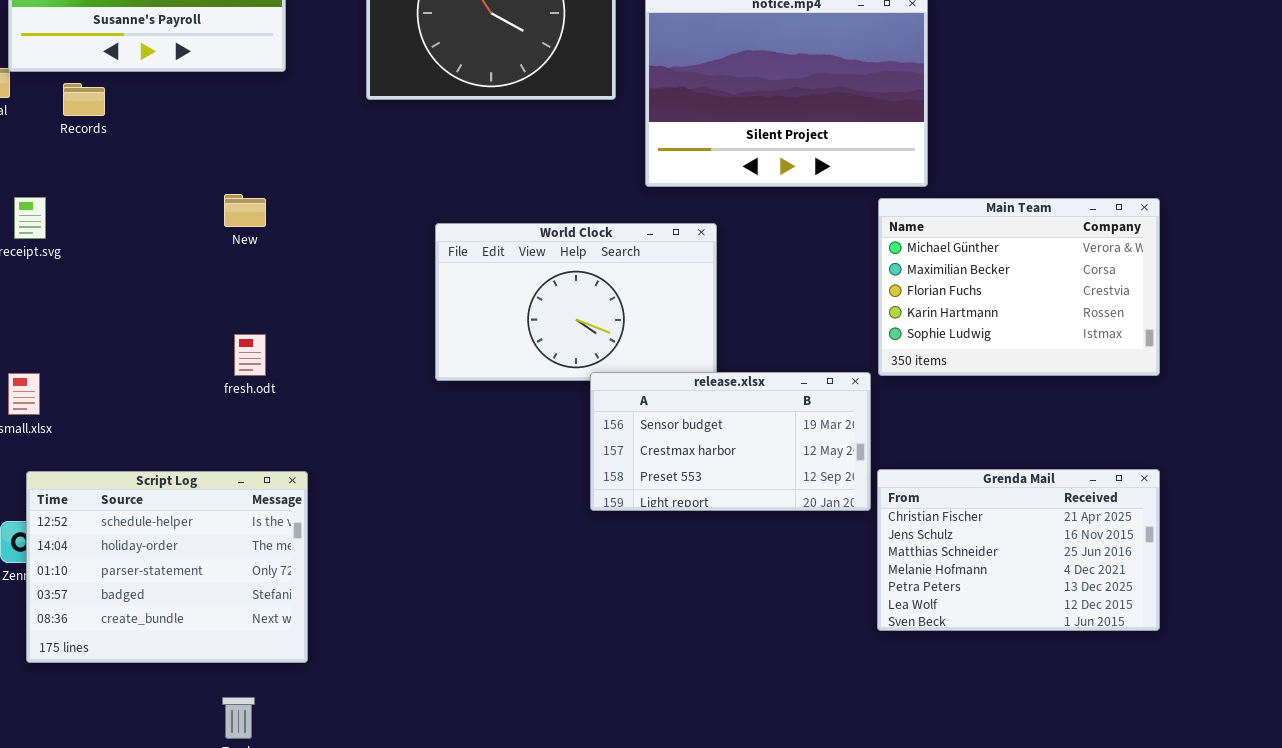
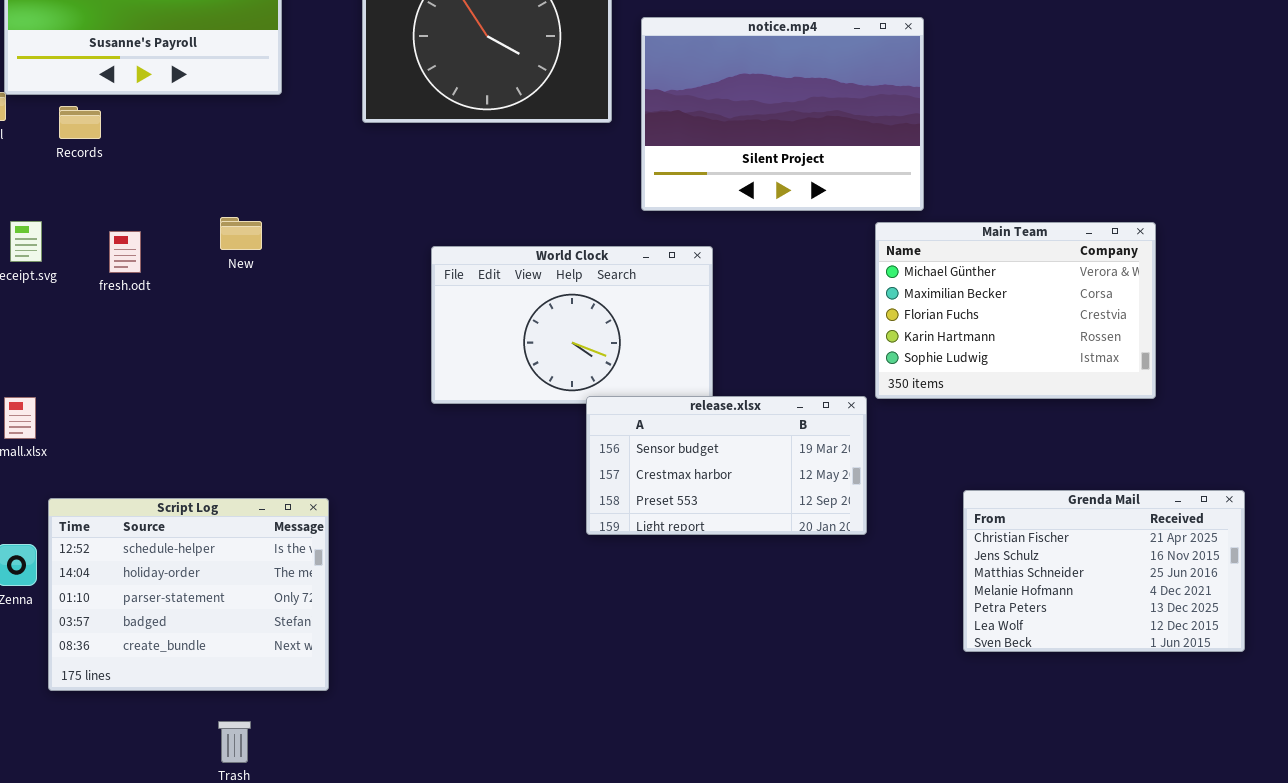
fresh.odt: [234,334,266,376] -> [109,231,141,273], moved
Grenda Mail: [877,469,1160,631] -> [963,490,1245,652], moved
Script Log: [26,471,308,663] -> [48,498,329,691], moved

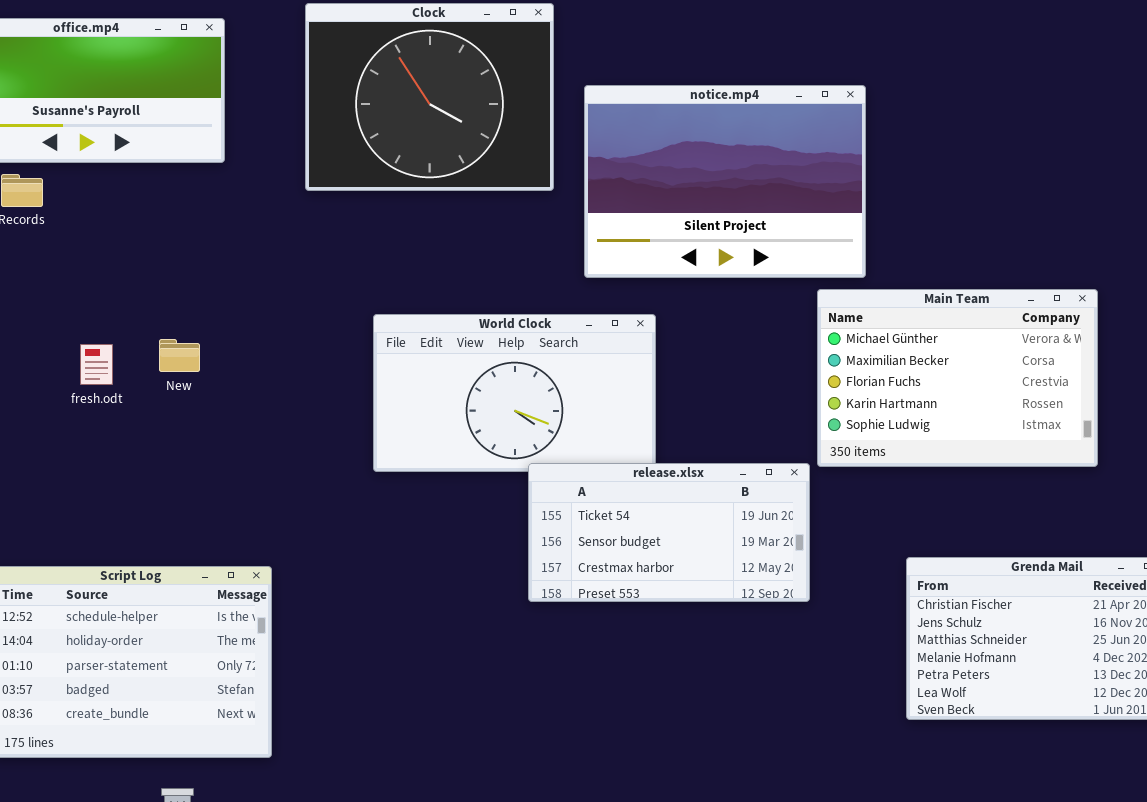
New: [220,217,262,250] -> [159,339,200,372], moved
fresh.odt: [109,231,141,273] -> [80,344,113,385], moved
release.xlsx: [586,396,867,535] -> [528,463,810,602], scrolled up 1 row

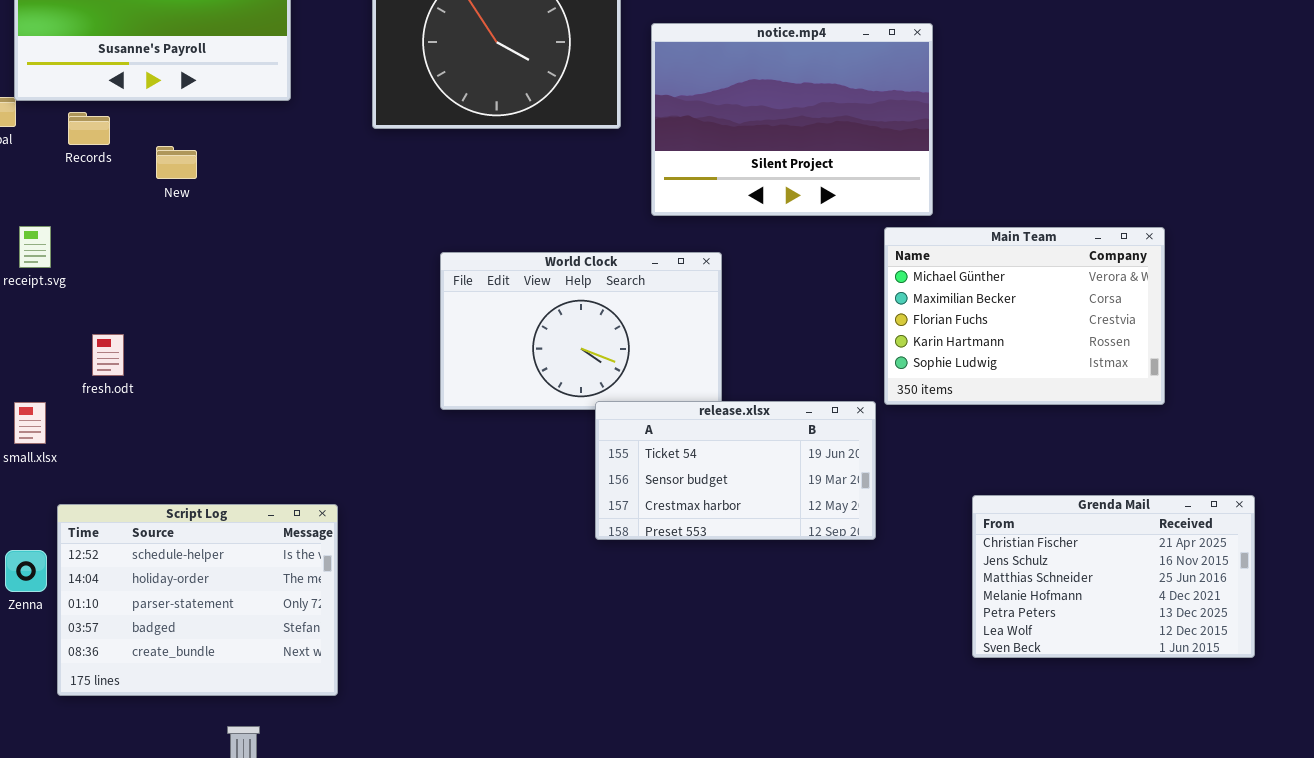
New: [159,339,200,372] -> [156,146,197,179], moved
fresh.odt: [80,344,113,385] -> [92,334,124,376], moved

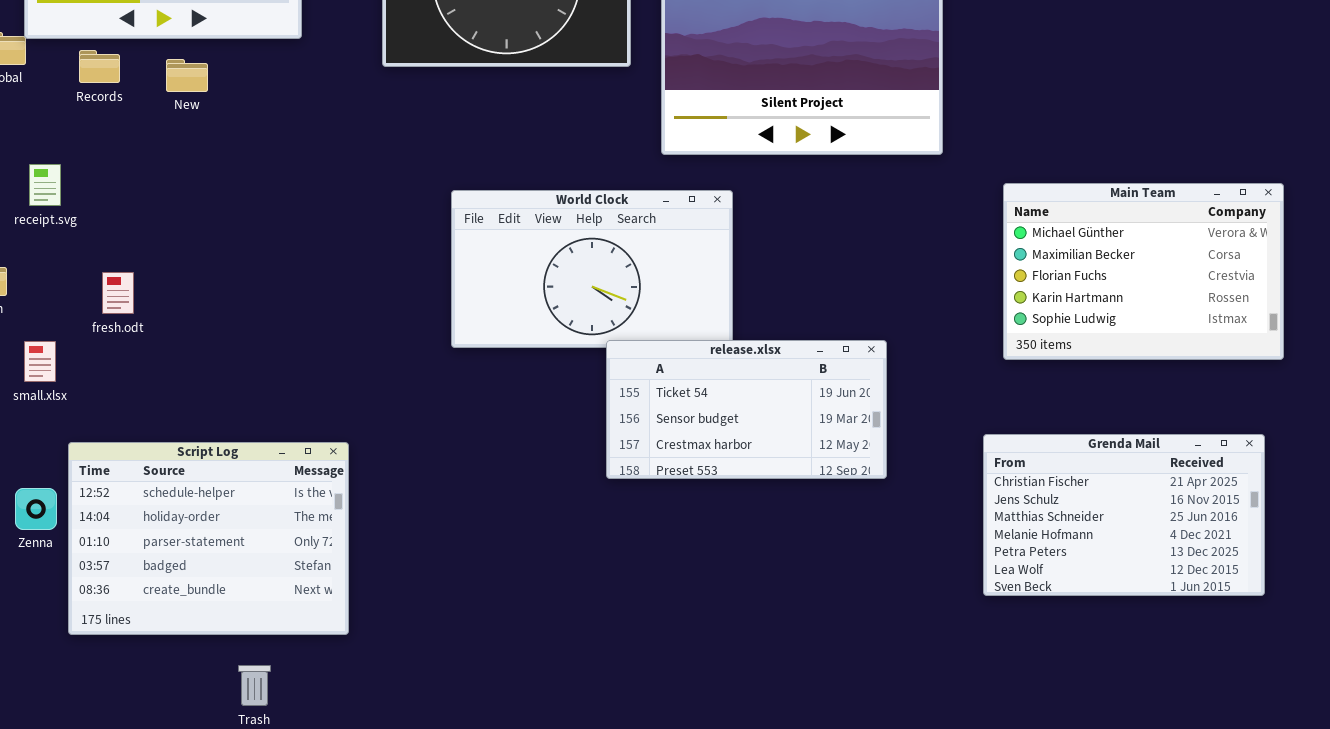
New: [156,146,197,179] -> [166,59,208,92], moved
Main Team: [884,227,1165,405] -> [1003,183,1284,360], moved

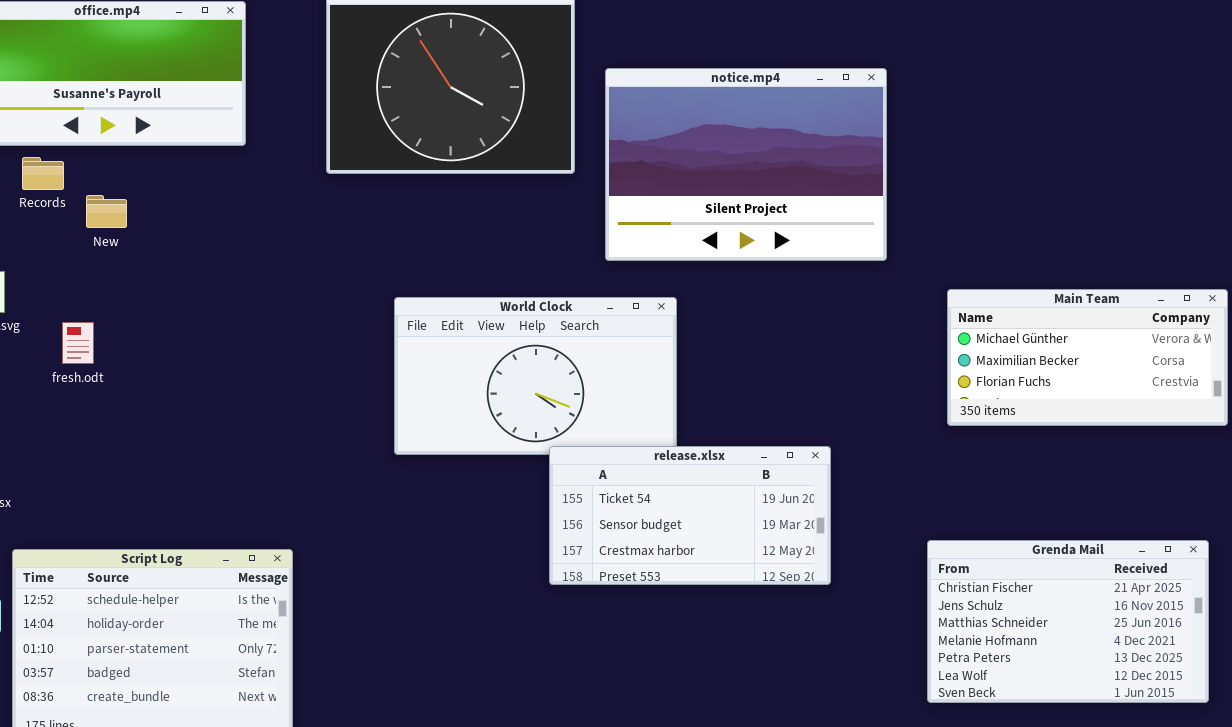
New: [166,59,208,92] -> [86,195,127,228], moved
Main Team: [1003,183,1284,360] -> [947,289,1228,426], resized
fresh.odt: [102,272,134,314] -> [62,322,94,364], moved

